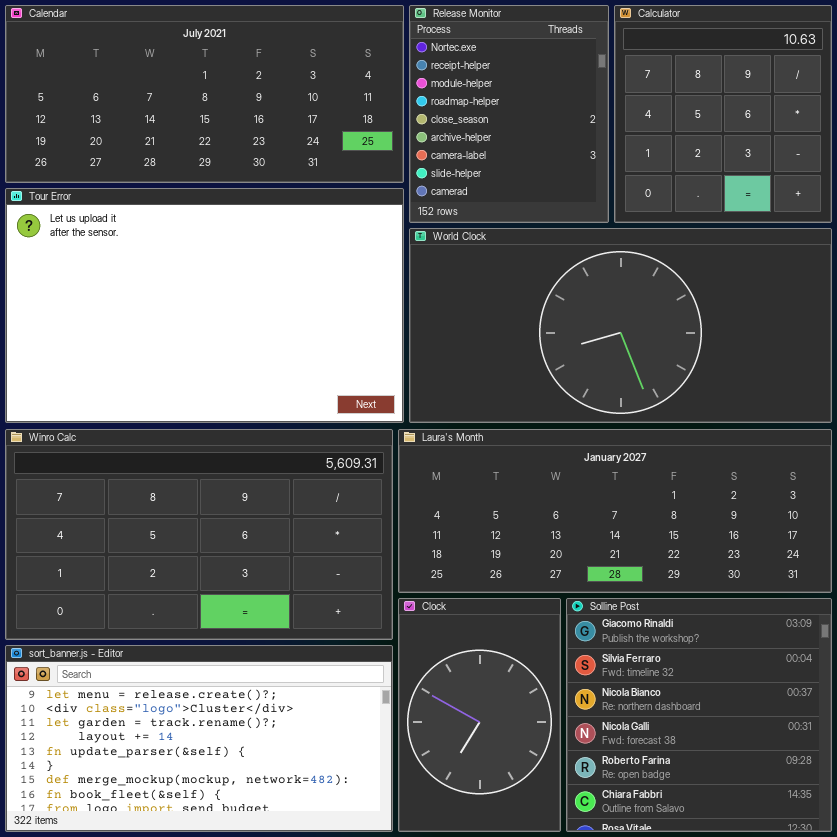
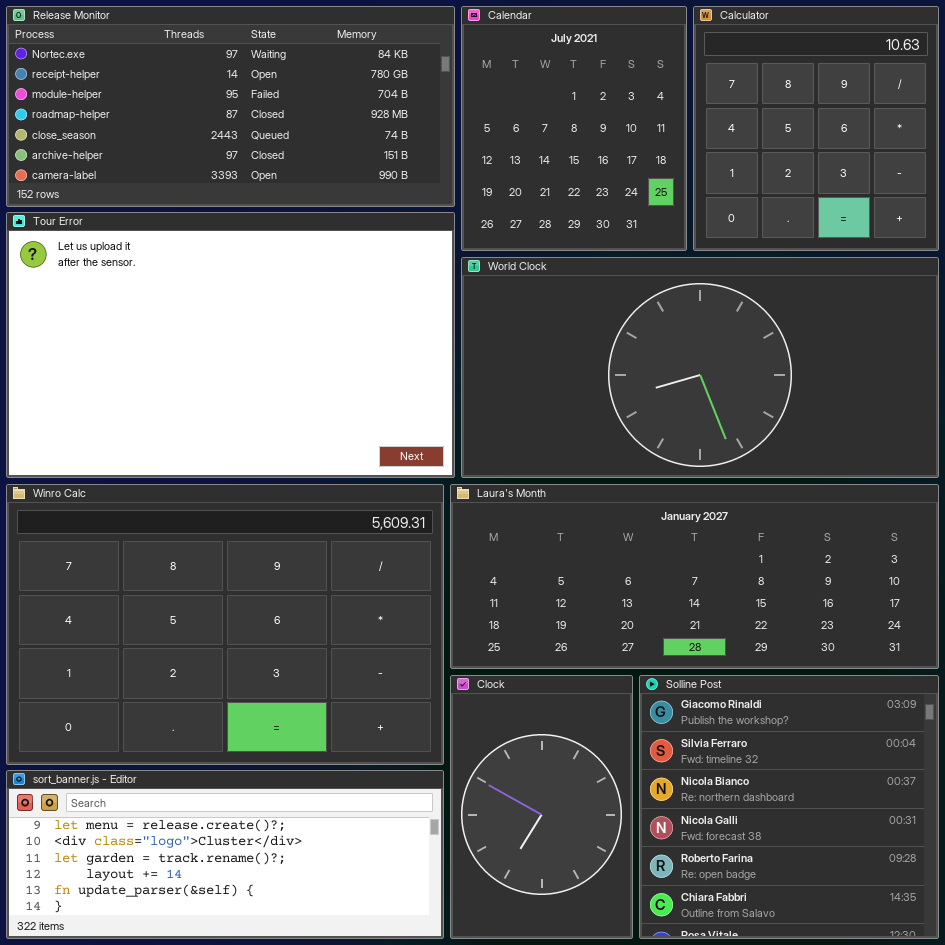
Calendar: [5,5,404,183] -> [461,6,687,251], moved, resized
Release Monitor: [409,5,609,223] -> [6,6,455,207], moved, resized
Winro Calc: [5,429,393,640] -> [6,484,444,765], resized
sort_banner.js - Editor: [5,645,393,832] -> [6,770,444,939], resized

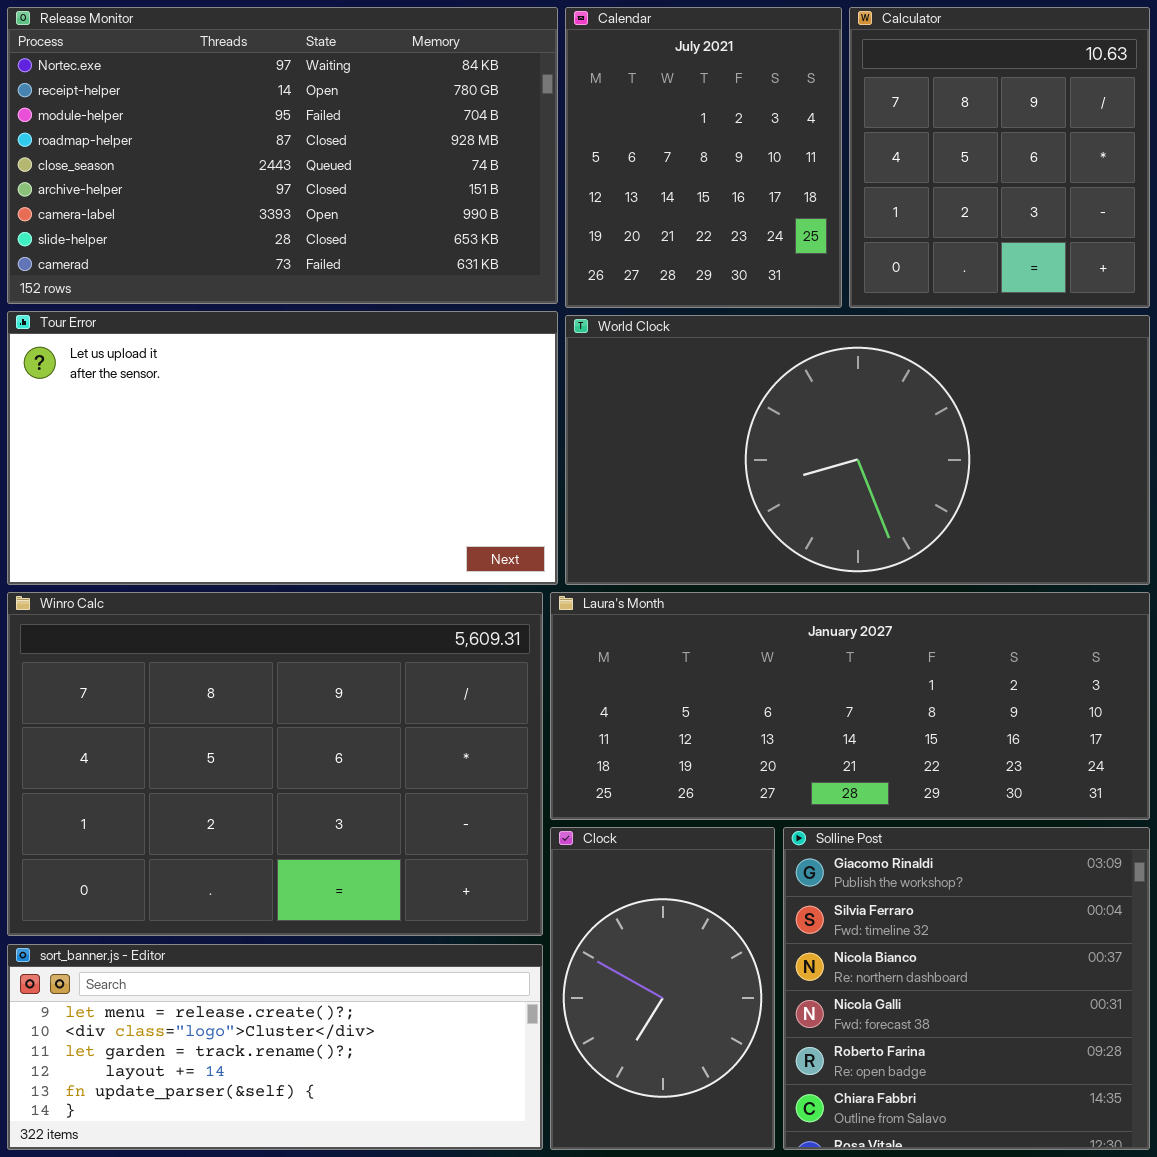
Release Monitor: [6,6,455,207] -> [7,7,558,304], resized
Tour Error: [6,212,455,478] -> [7,311,558,585], resized

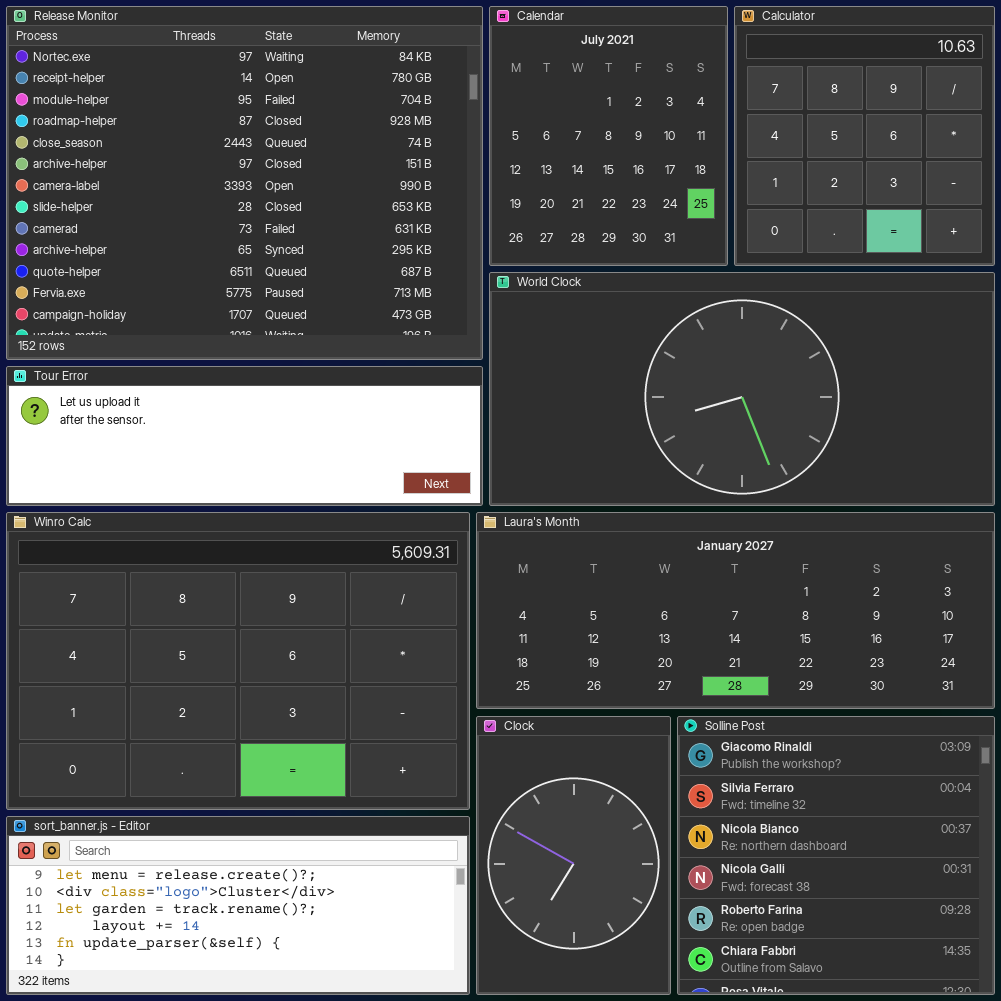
Release Monitor: [7,7,558,304] -> [6,6,483,360], resized
Tour Error: [7,311,558,585] -> [6,366,483,506], resized

